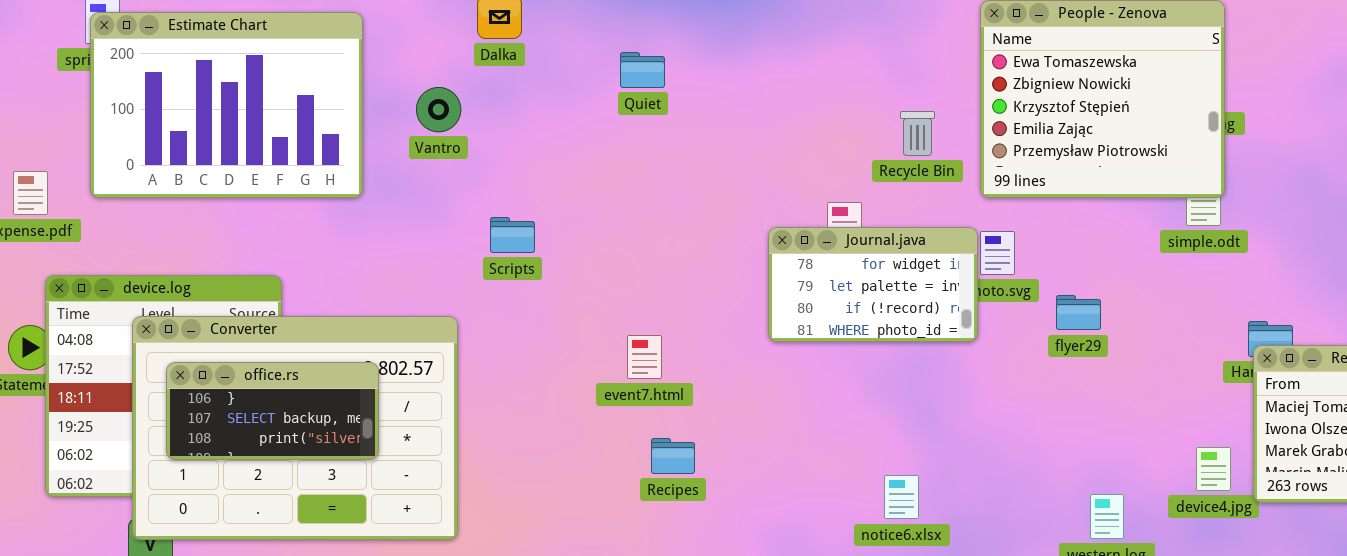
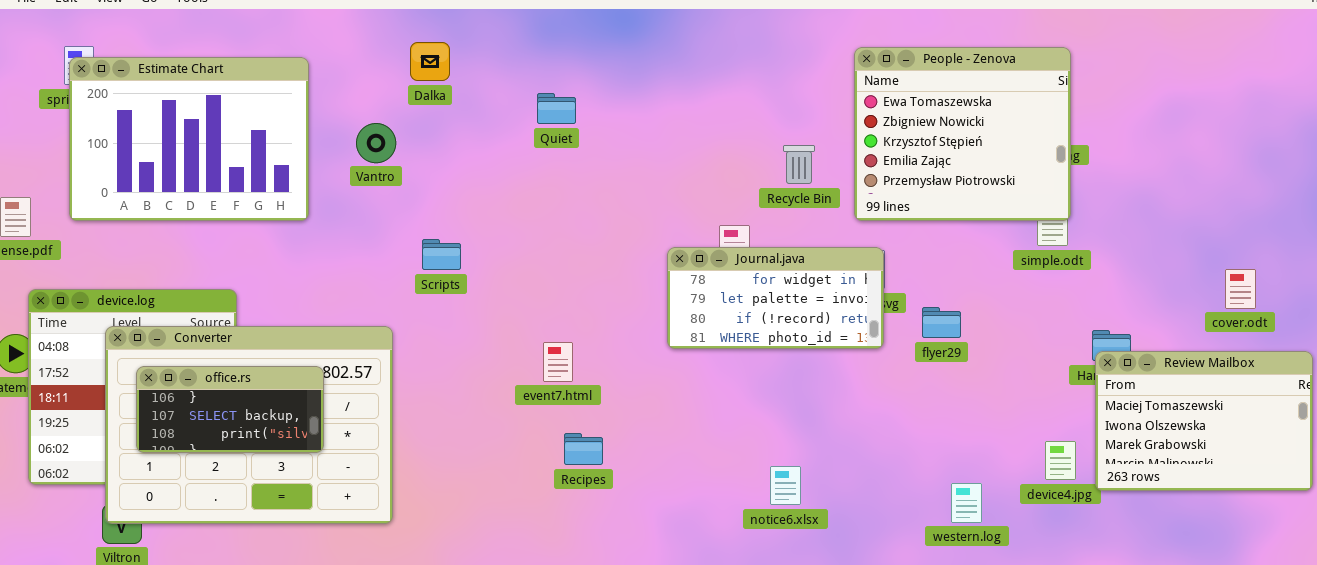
Journal.java: [768,227,978,342] -> [667,247,884,349], resized

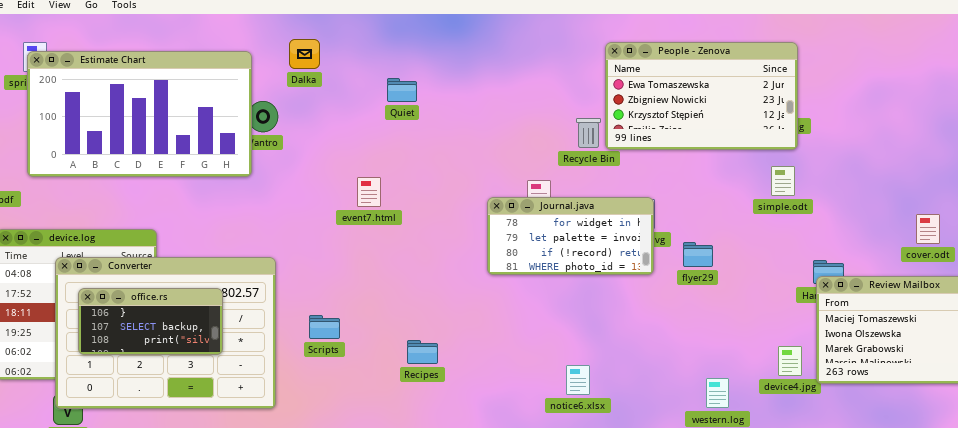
People - Zenova: [854,47,1071,221] -> [605,42,798,150], resized
Estimate Chart: [69,57,309,221] -> [27,51,252,177], resized
Scripts: [422,239,461,270] -> [309,315,340,339], moved
event7.html: [543,342,573,382] -> [357,177,381,207], moved

